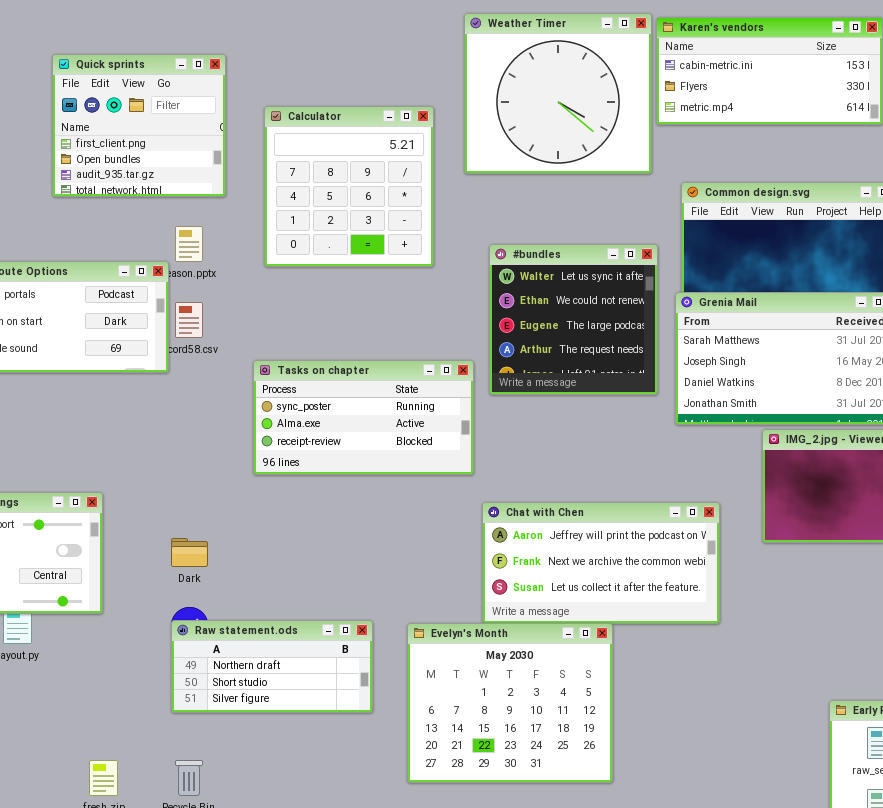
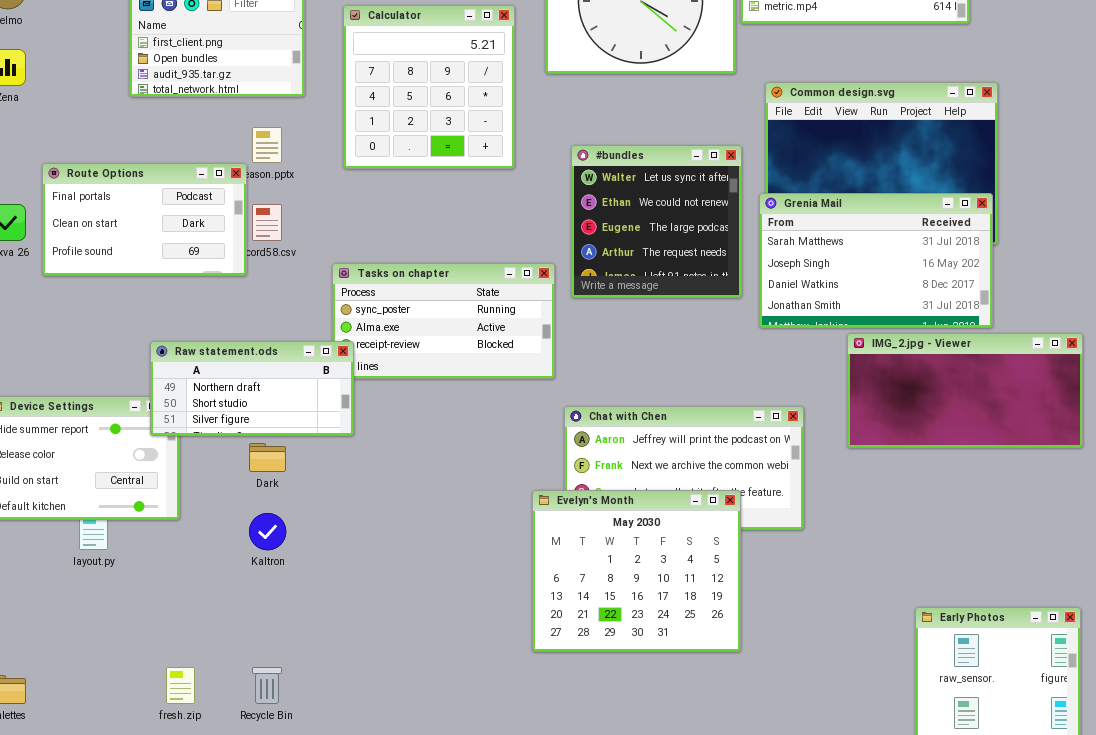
Raw statement.ods: [171,620,373,713] -> [150,341,354,436], moved
Evelyn's Month: [407,623,613,783] -> [532,490,741,652], moved

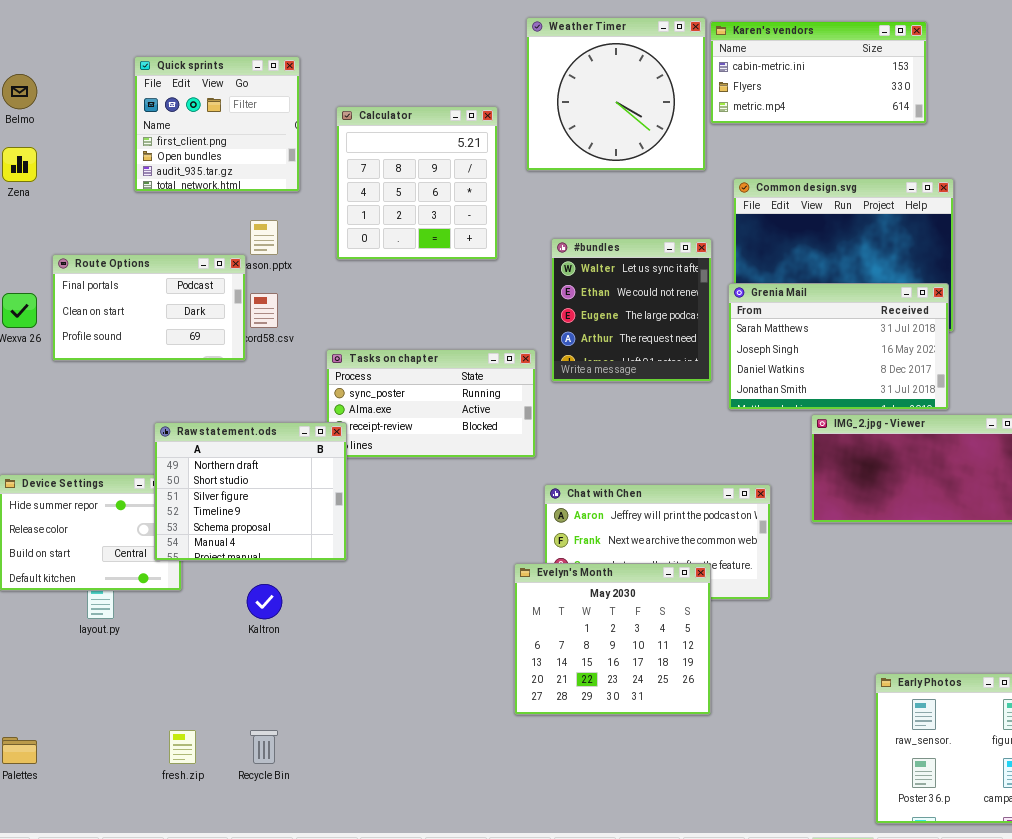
Raw statement.ods: [150,341,354,436] -> [154,422,347,561], resized

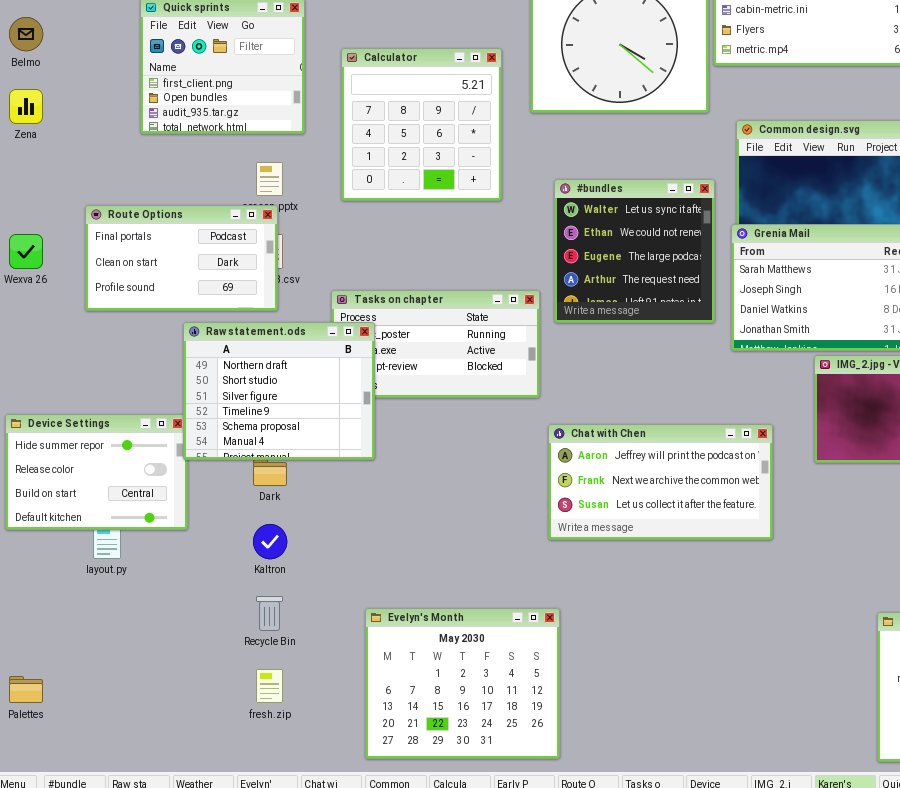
Route Options: [52,254,246,361] -> [85,205,278,311], moved
Raw statement.ods: [154,422,347,561] -> [183,322,375,460], moved
Evelyn's Month: [514,563,711,715] -> [365,608,560,759], moved
fresh.zip: [169,730,196,764] -> [256,669,283,703], moved
Recycle Bin: [250,730,278,764] -> [256,596,283,631], moved

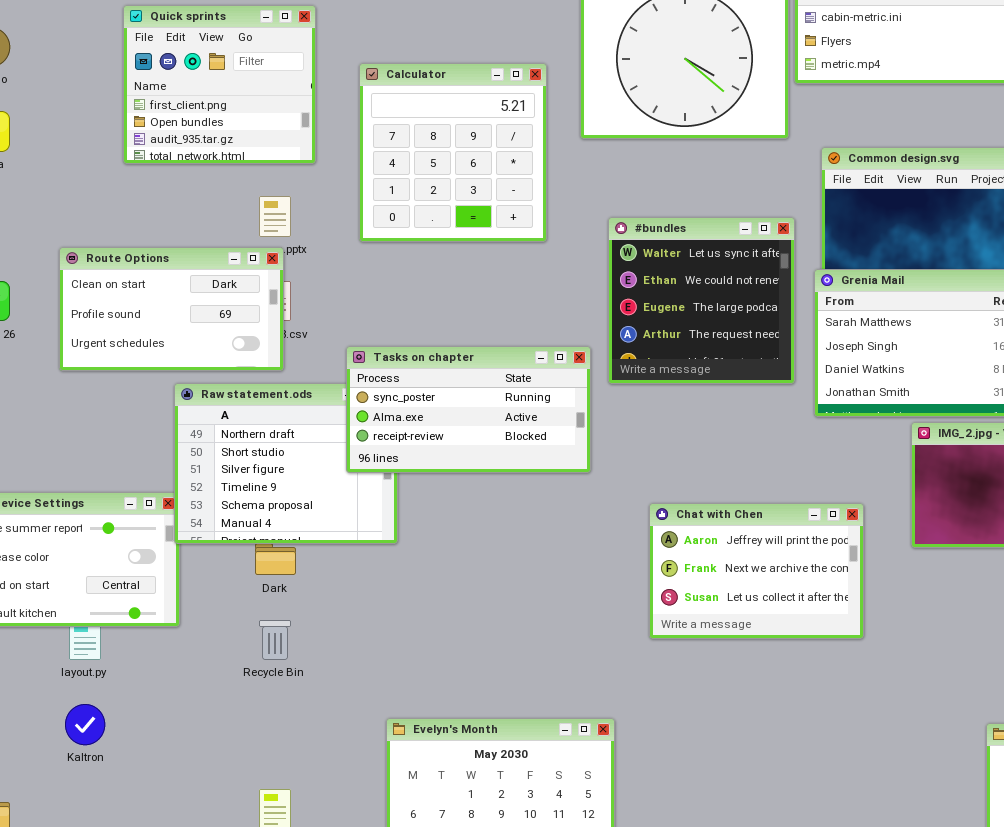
Route Options: [85,205,278,311] -> [59,247,284,371], scrolled down 1 row
Tasks on chapter: [331,290,540,398] -> [346,346,591,473], raised
Chat with Chen: [548,424,773,540] -> [649,503,864,639], resized
Kaltron: [253,524,287,559] -> [65,704,105,745], moved
Recycle Bin: [256,596,283,631] -> [259,620,291,660], moved

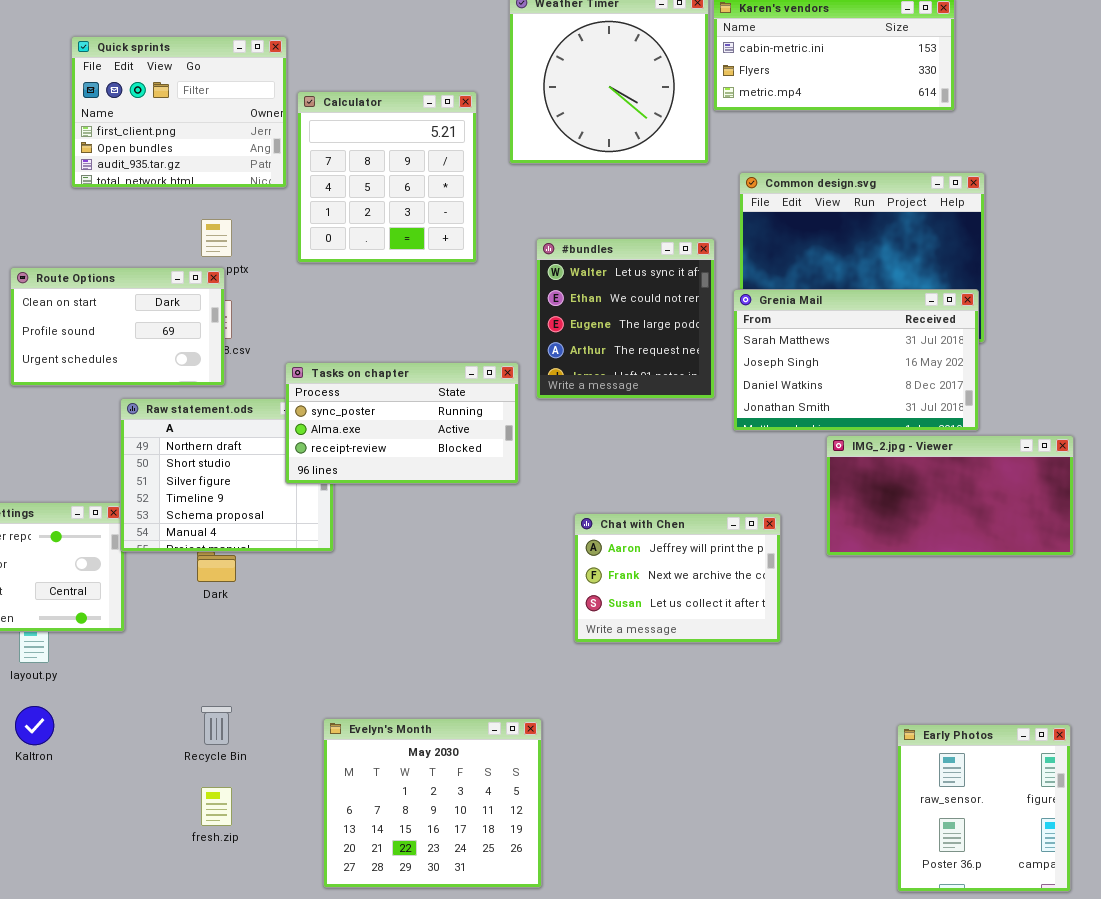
Quick sprints: [123,5,316,164] -> [71,36,287,188], resized
Recycle Bin: [259,620,291,660] -> [201,706,232,745], moved

